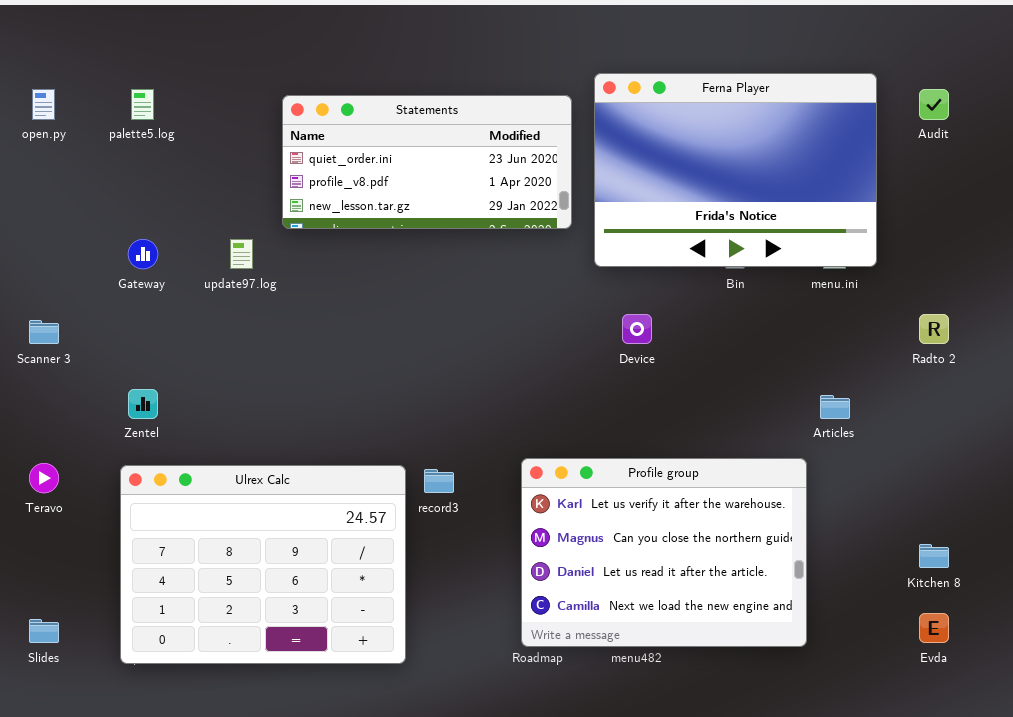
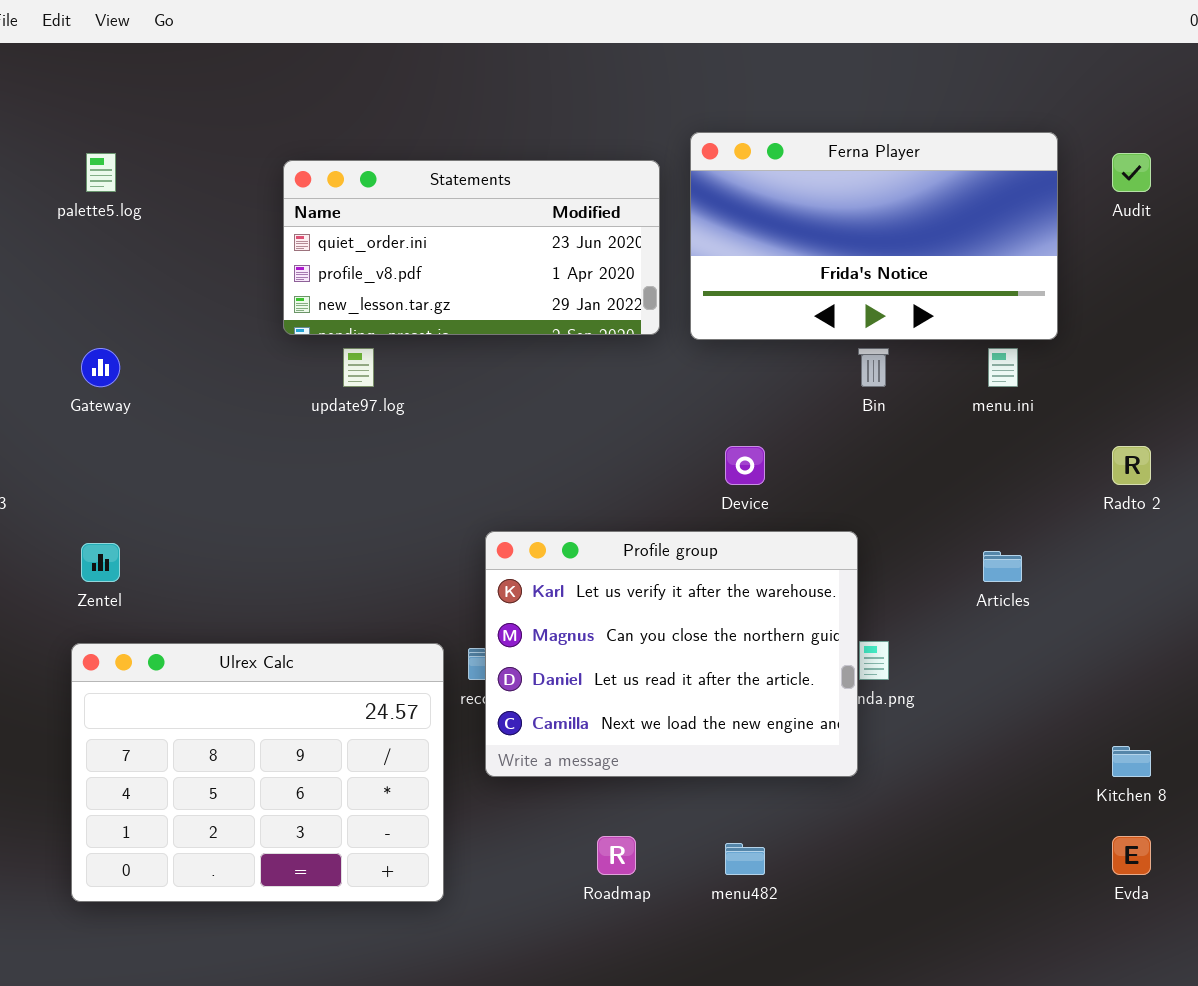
Ferna Player: [594,73,877,267] -> [690,132,1058,340], resized
update97.log: [230,239,253,269] -> [343,348,374,387], moved
Profile group: [521,458,807,647] -> [485,531,858,777], moved

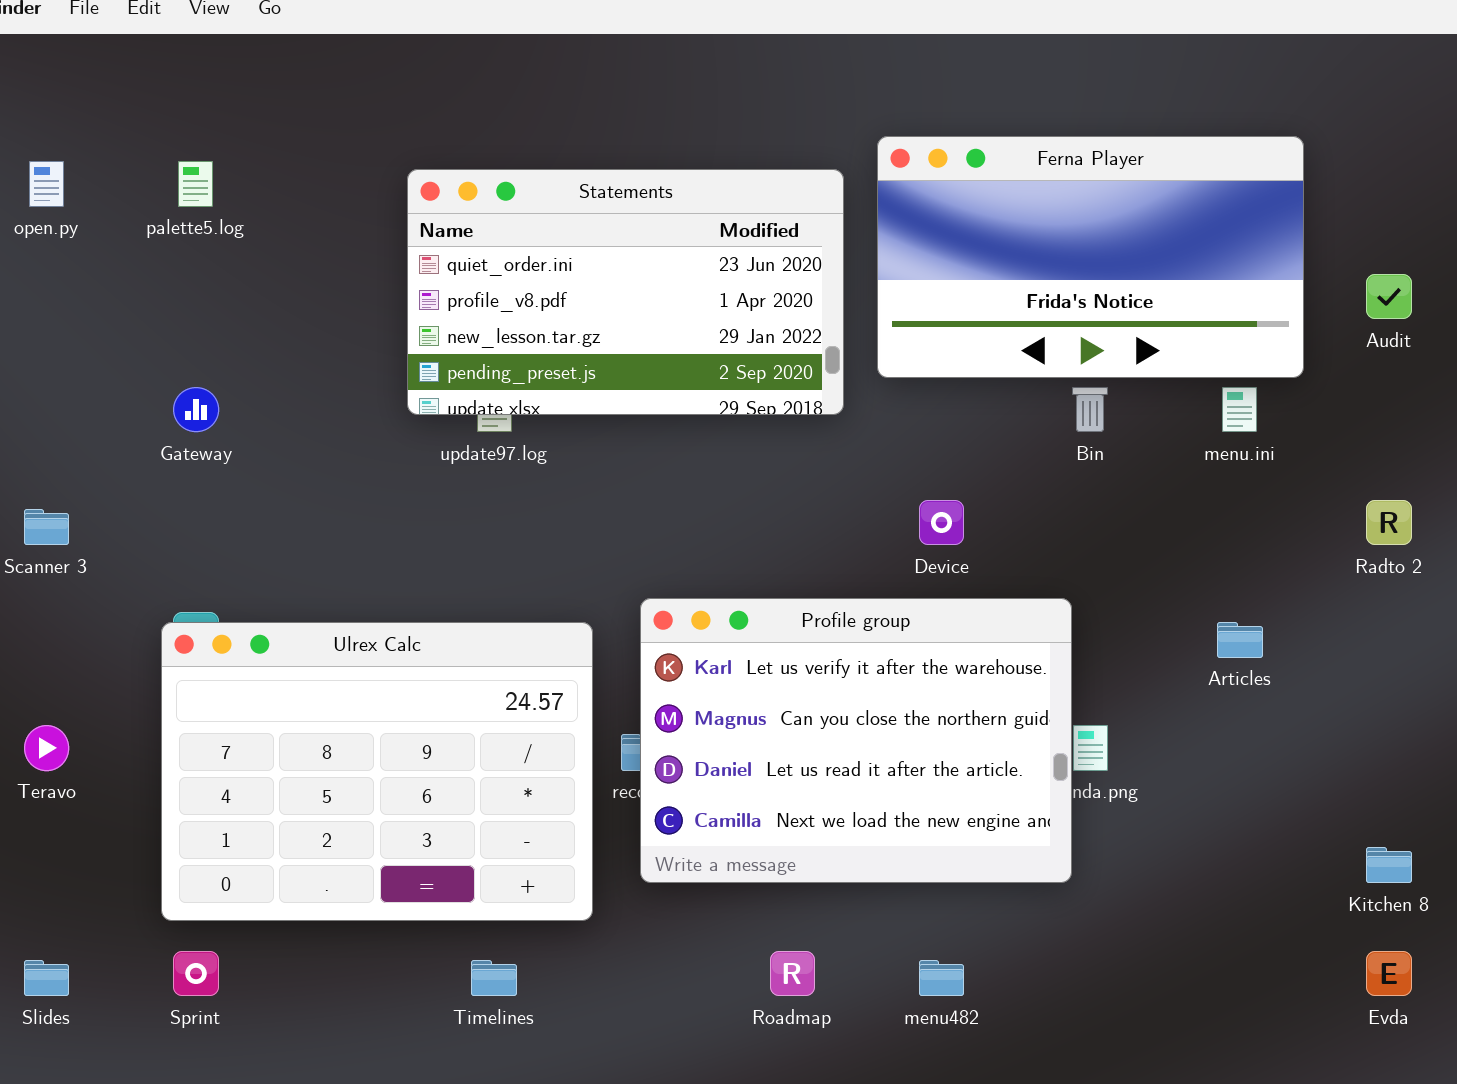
Audit: [1112,153,1151,192] -> [1366,274,1412,319], moved
Statements: [283,160,660,335] -> [407,169,844,415], resized
Ulrex Calc: [71,643,444,902] -> [161,622,593,921], moved

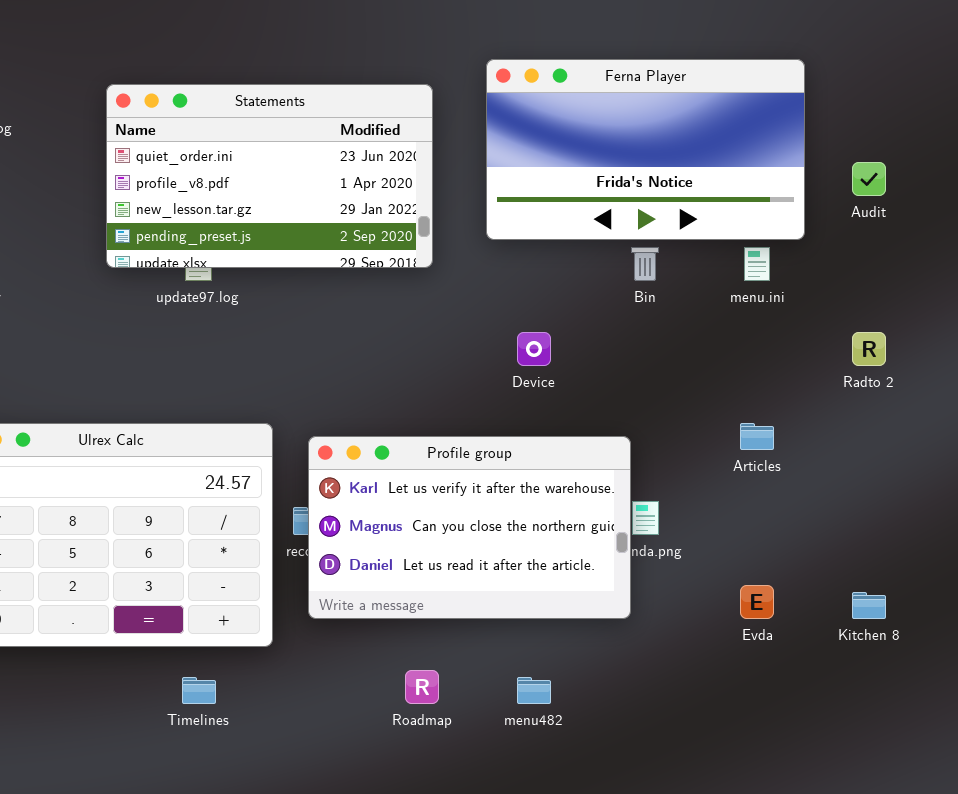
Statements: [407,169,844,415] -> [106,84,433,268], moved
Profile group: [640,598,1072,883] -> [308,436,631,619], resized
Evda: [1366,951,1412,996] -> [740,585,774,619], moved

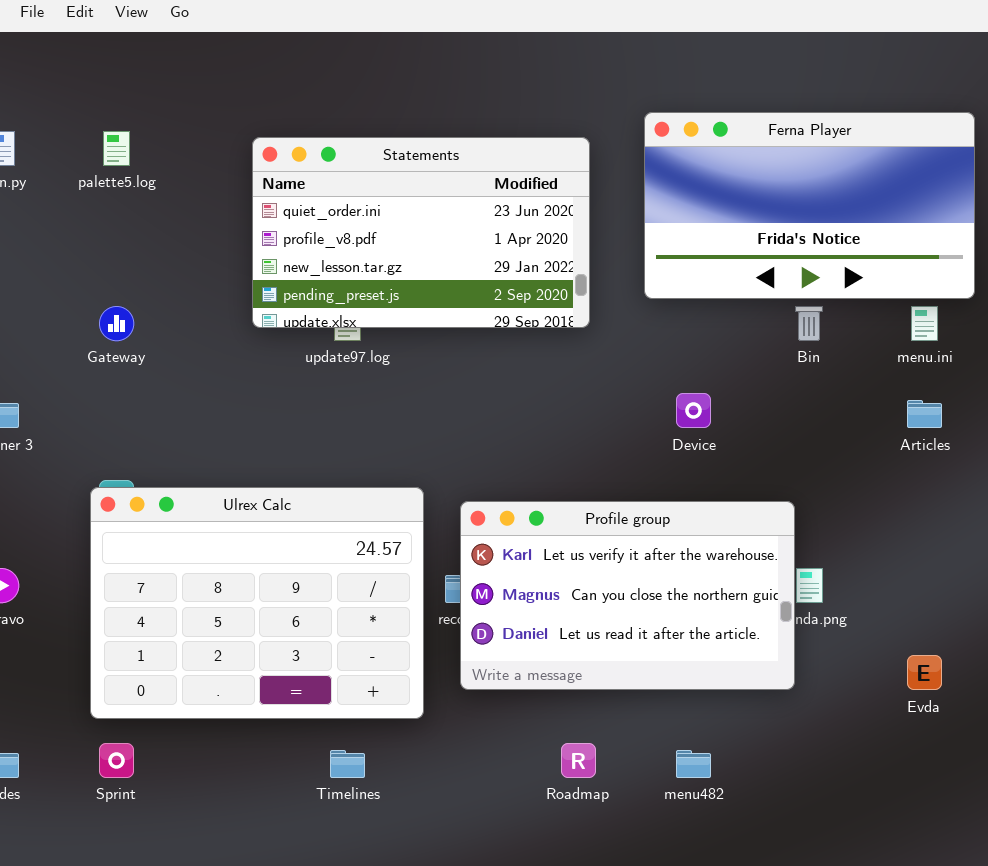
Articles: [740,423,774,450] -> [907,400,942,428], moved

